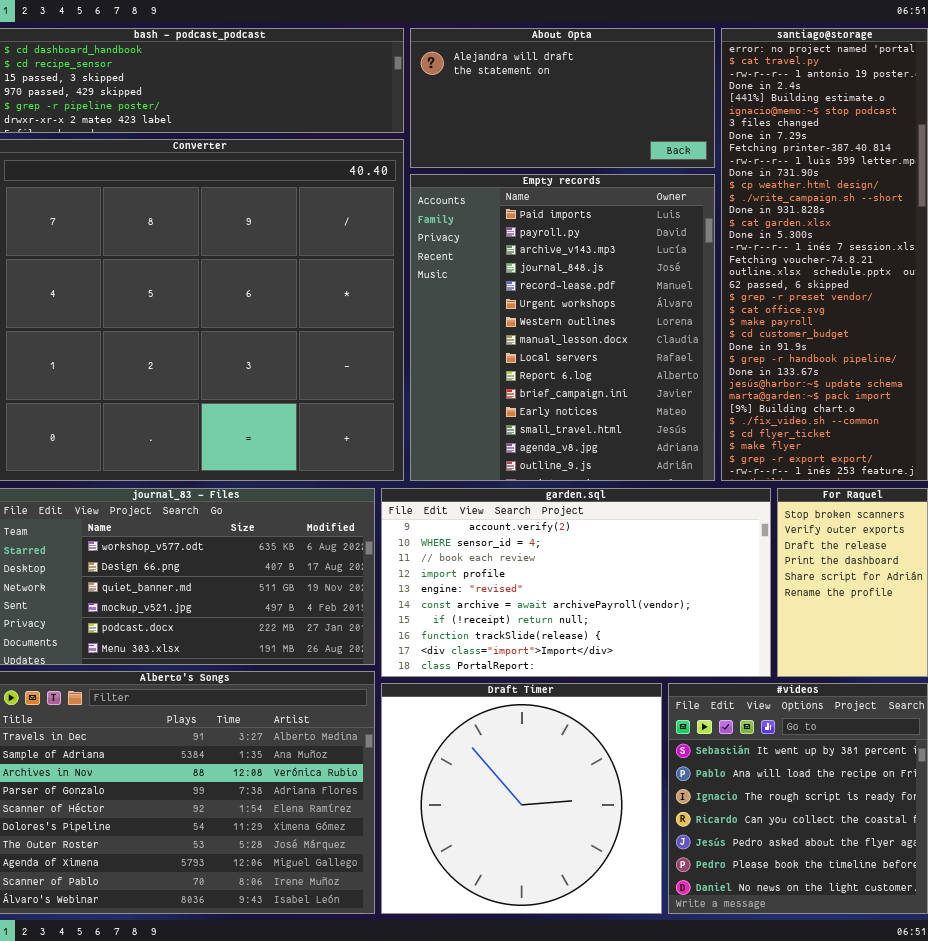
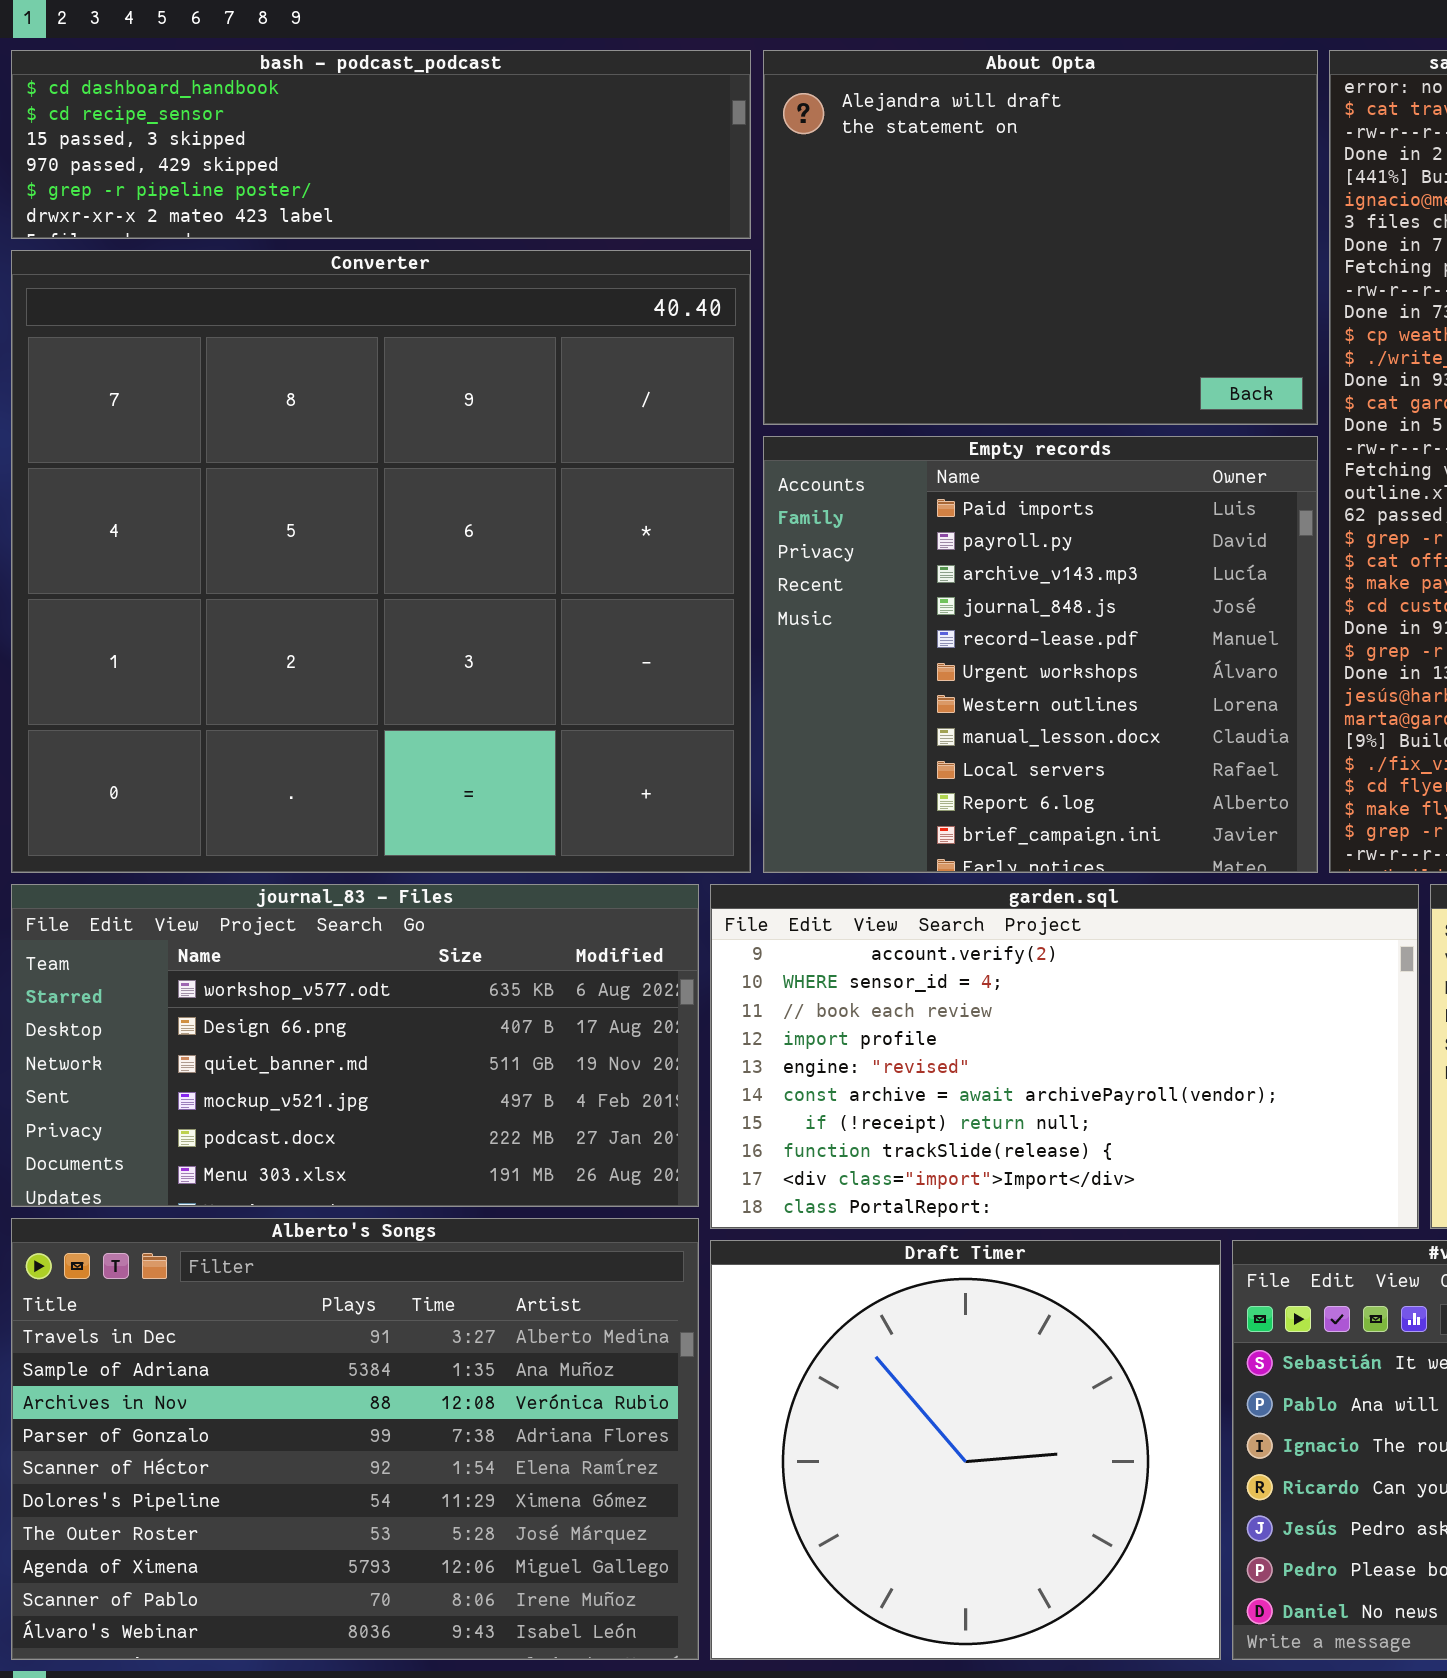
About Opta: [410,28,715,168] -> [763,50,1318,425], resized
Empty records: [410,174,715,481] -> [763,436,1318,873], resized

